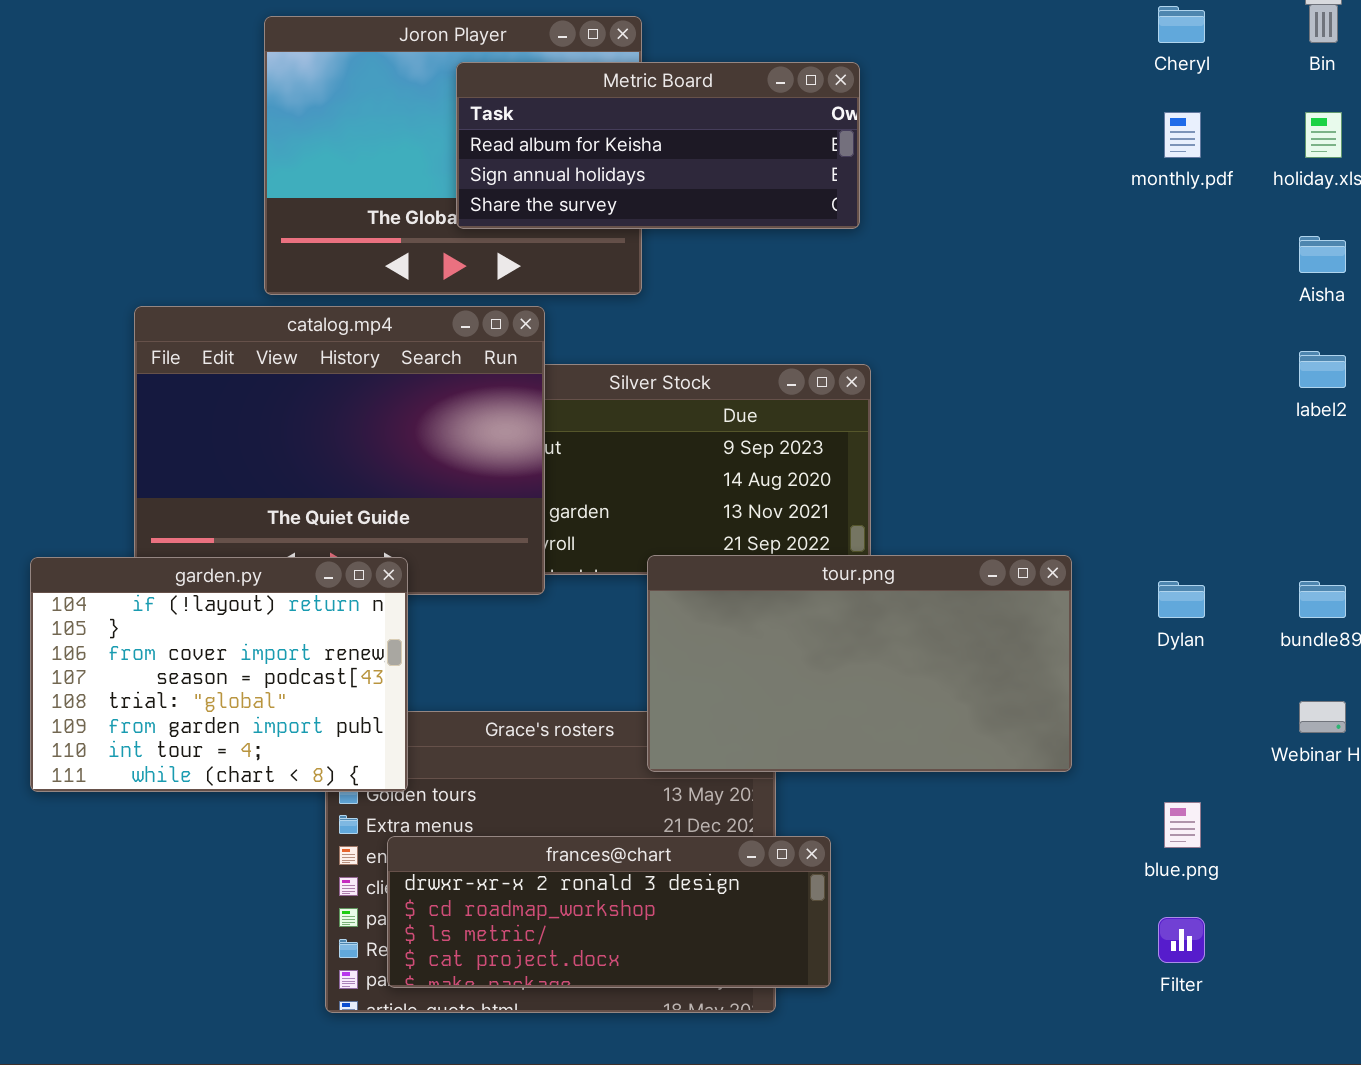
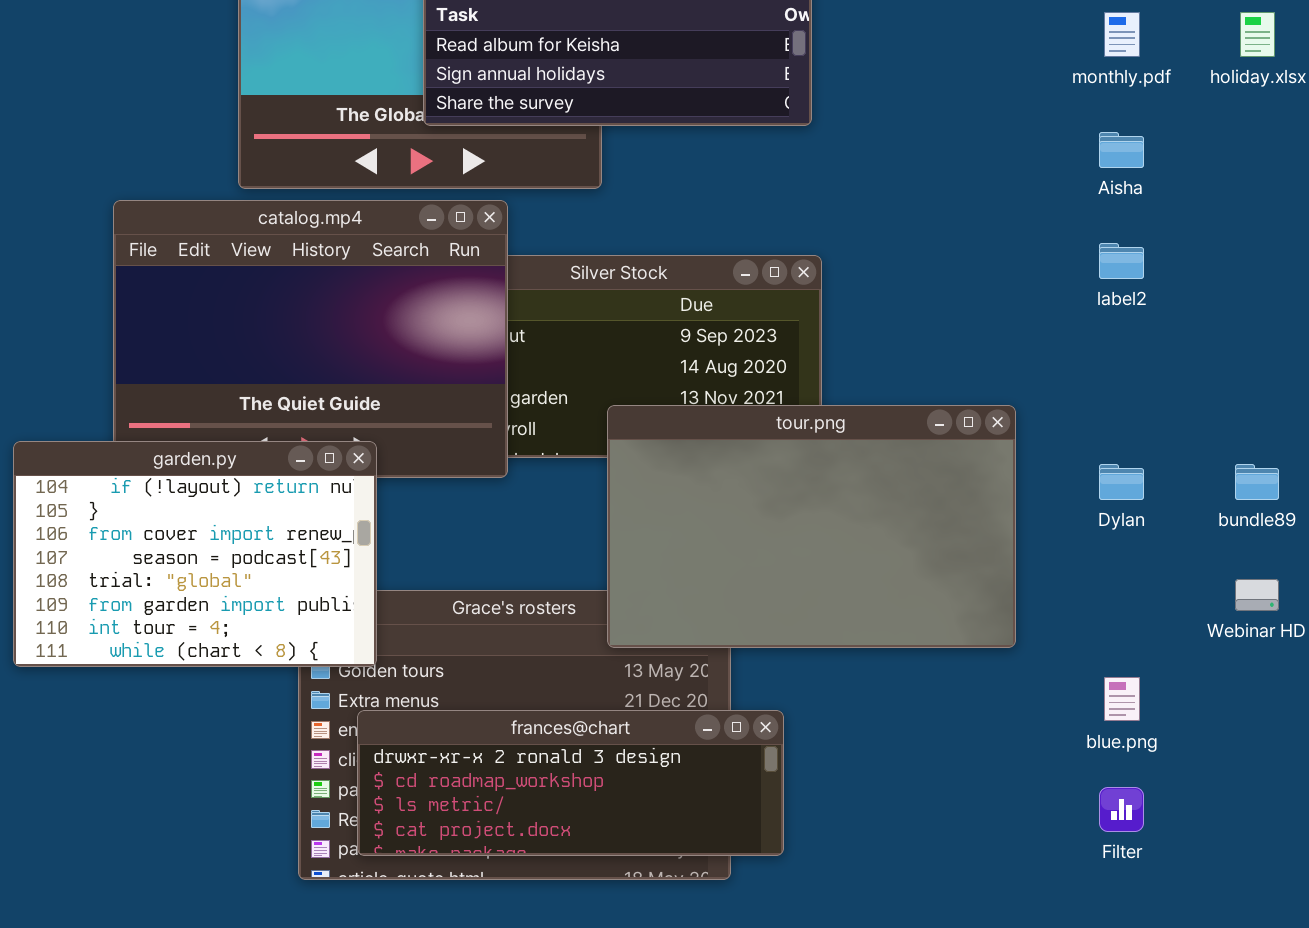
Aisha: [1299,236,1346,273] -> [1099,132,1144,168], moved
label2: [1299,351,1346,388] -> [1099,243,1144,279], moved
tour.png: [647,555,1072,772] -> [607,405,1016,648], resized

